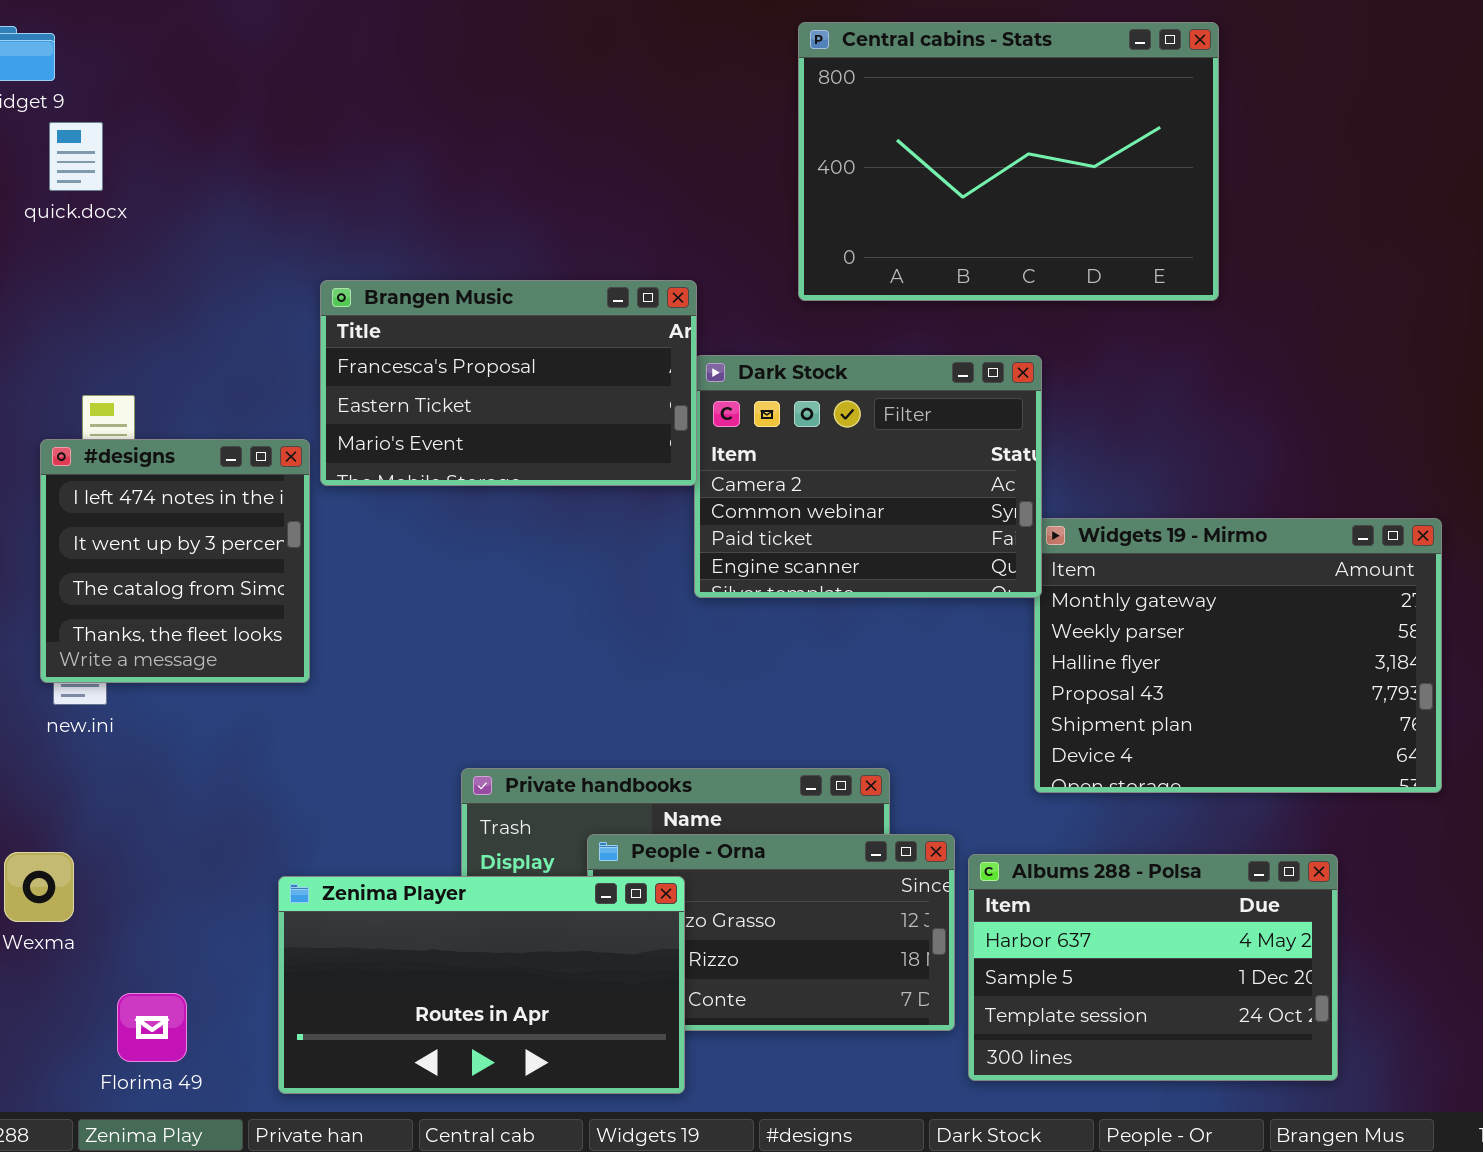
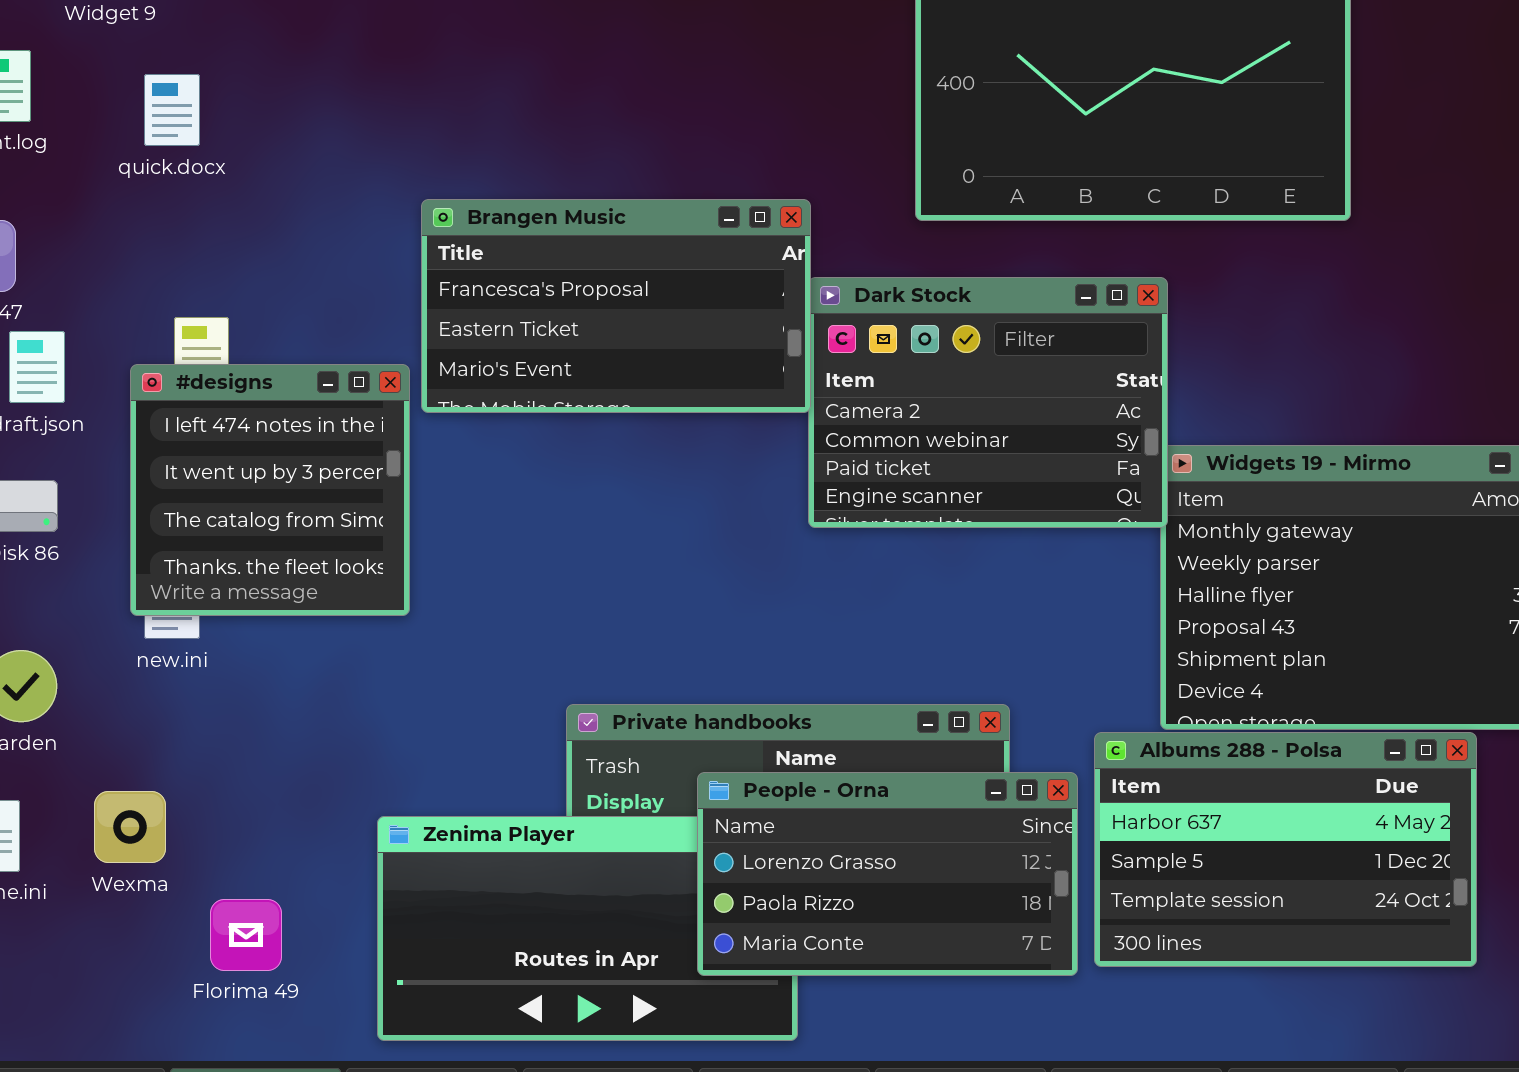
quick.docx: [49,122,103,191] -> [144,74,200,146], moved
People - Orna: [587,834,955,1031] -> [697,772,1078,976], raised
Albums 288 - Polsa: [968,854,1338,1081] -> [1094,732,1477,967], moved
Florima 49: [117,993,187,1062] -> [210,899,282,971], moved

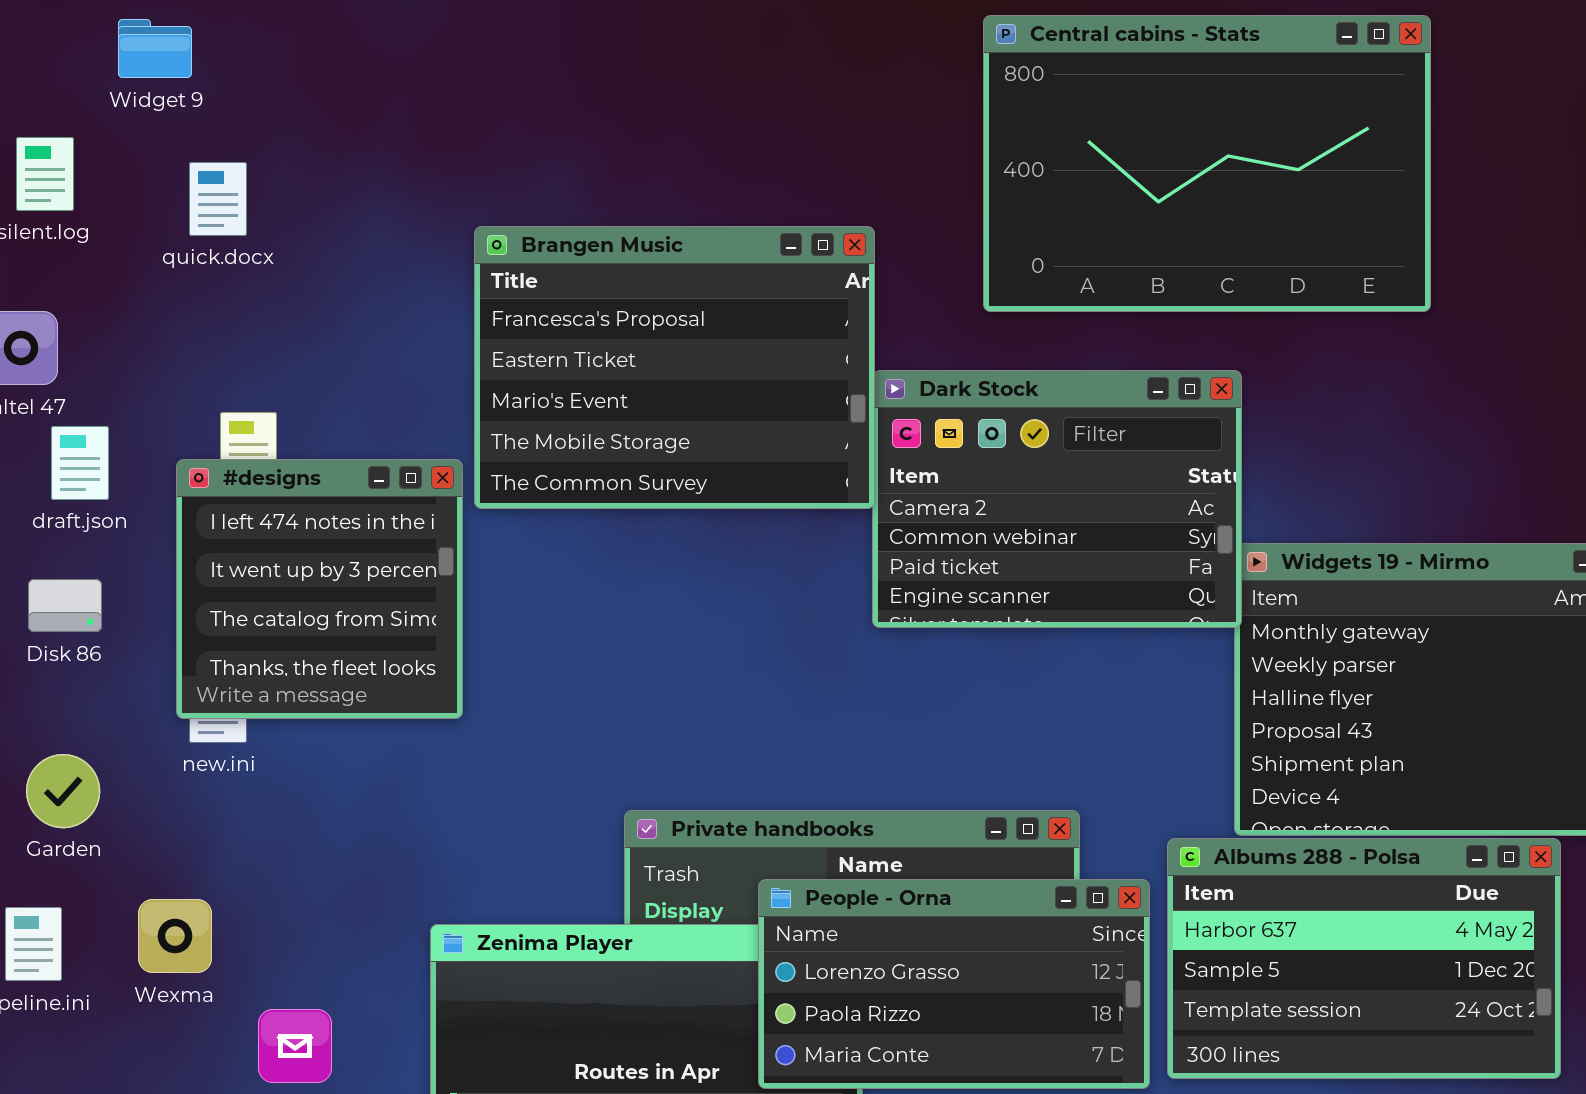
Brangen Music: [421,199,811,413] -> [474,226,875,509], resized

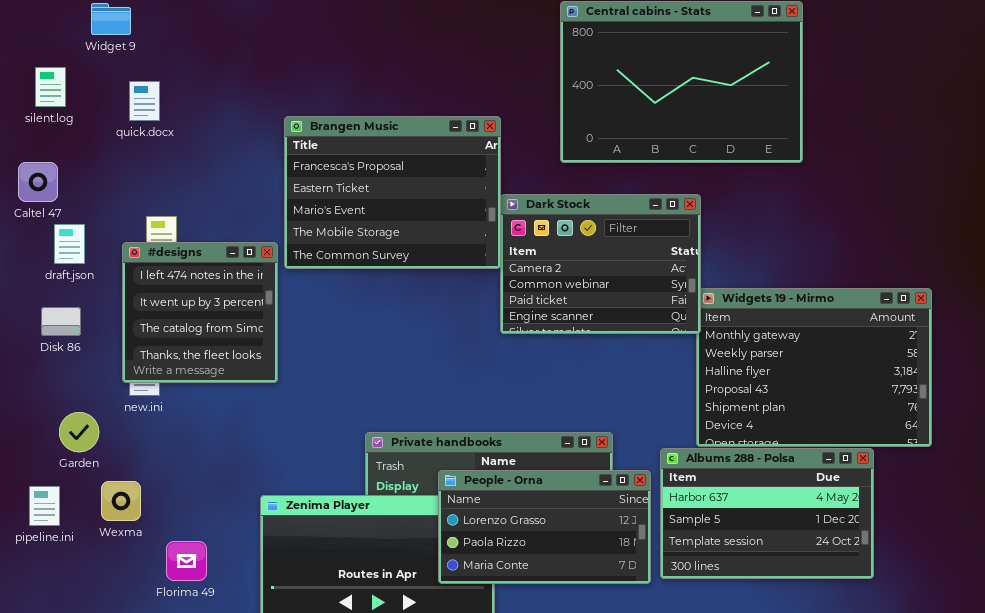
Garden: [26,754,100,828] -> [59,412,99,452], moved

